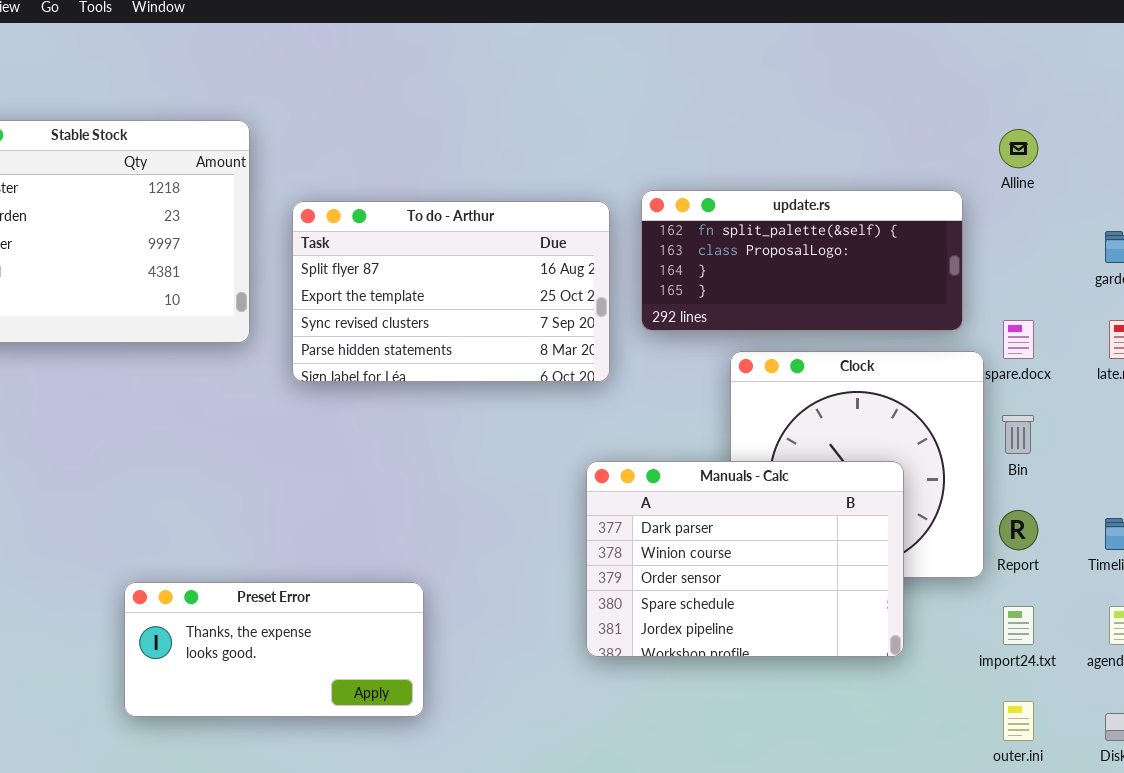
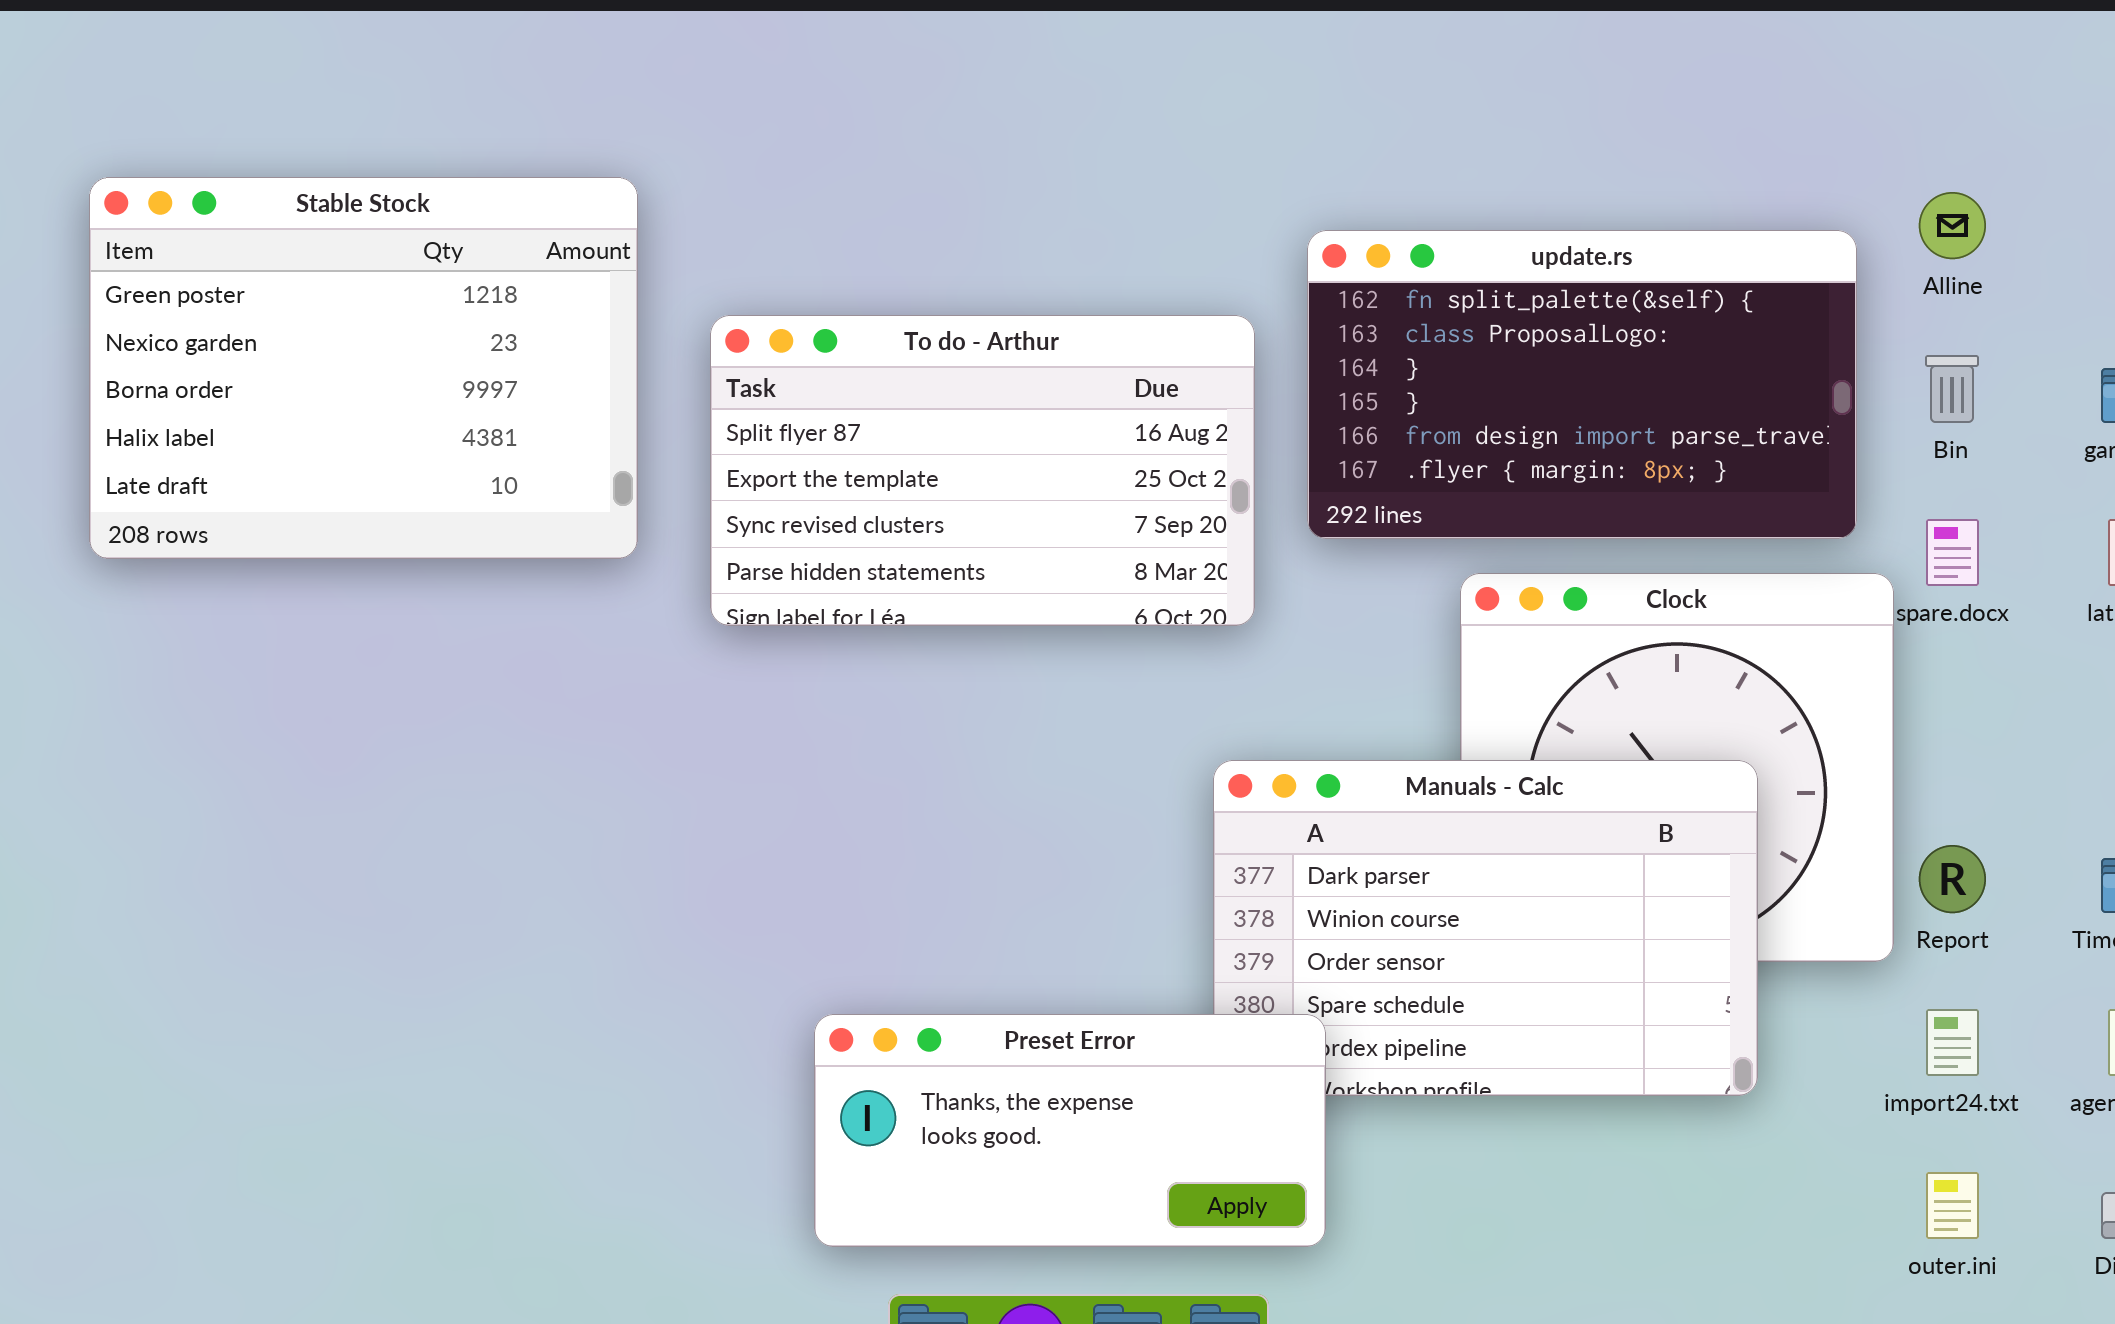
update.rs: [641,190,963,331] -> [1307,230,1857,539], resized
Bin: [1002,415,1034,454] -> [1925,355,1979,423], moved
Preset Error: [124,582,424,717] -> [814,1014,1326,1247], moved

